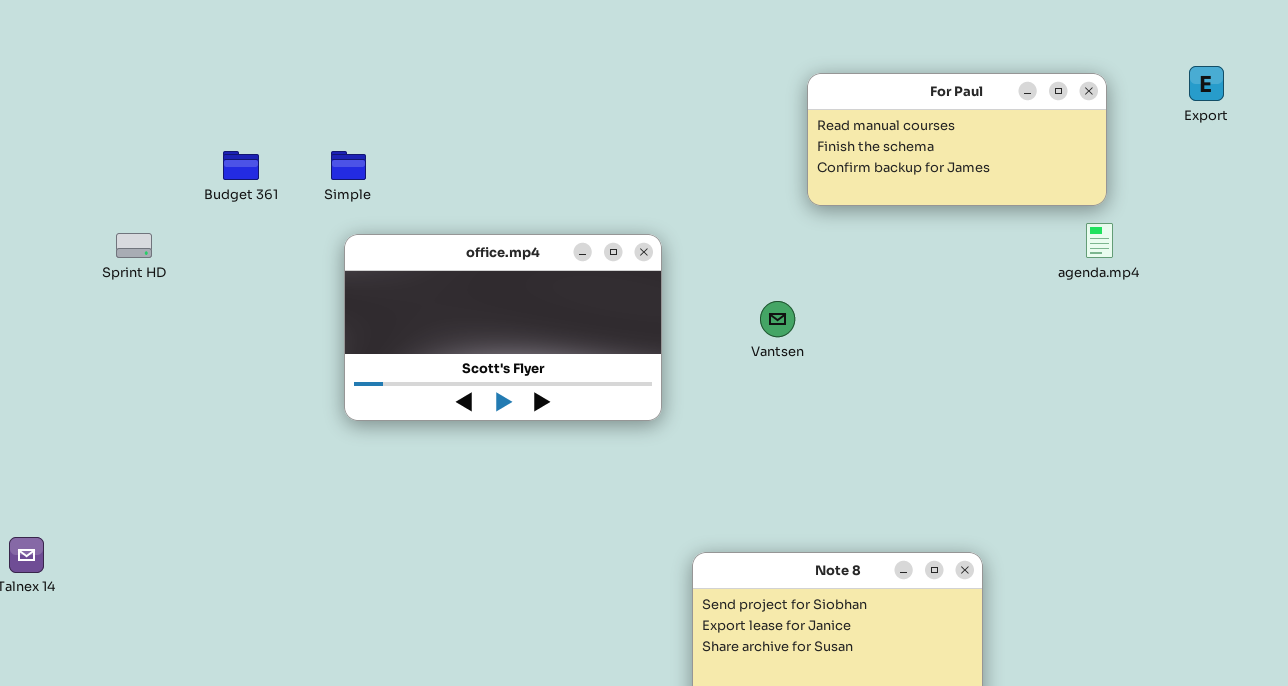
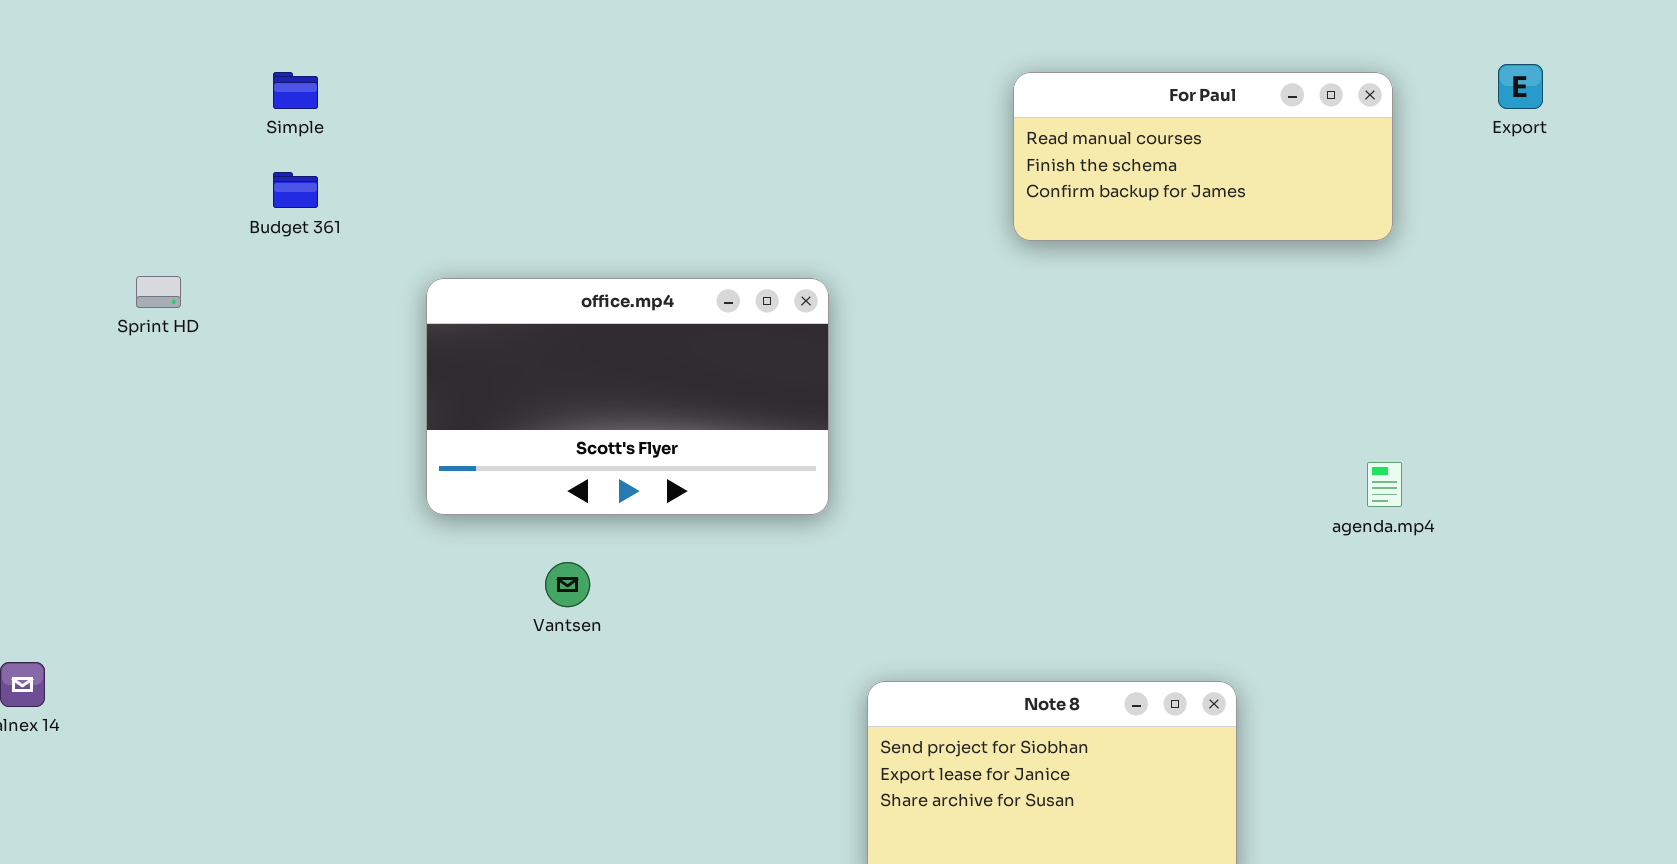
Simple: [331,151,366,180] -> [273,72,318,109], moved
agenda.mp4: [1086,223,1113,258] -> [1367,462,1402,507], moved
Vantsen: [760,301,795,337] -> [545,562,590,607], moved

